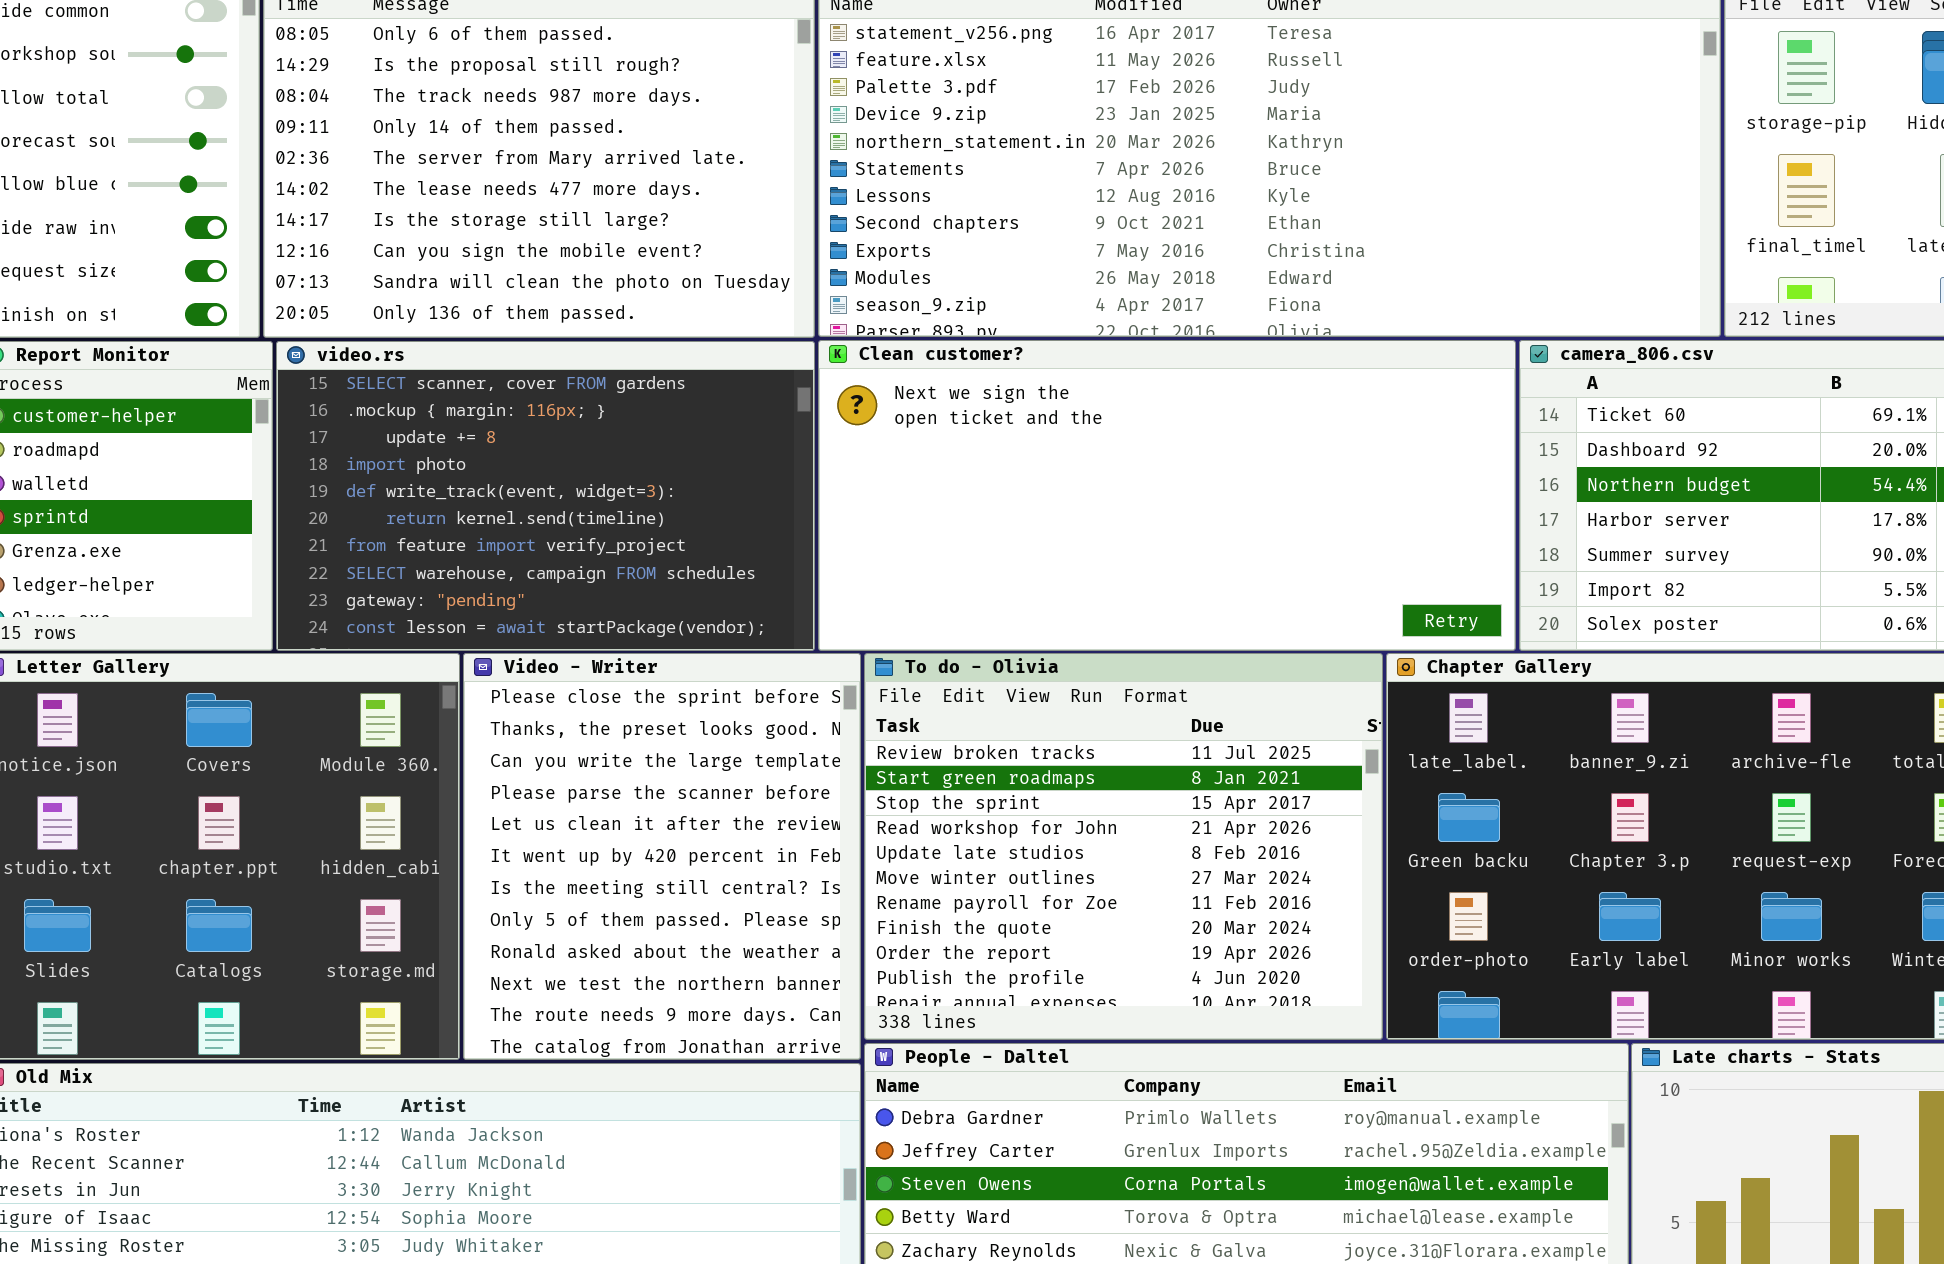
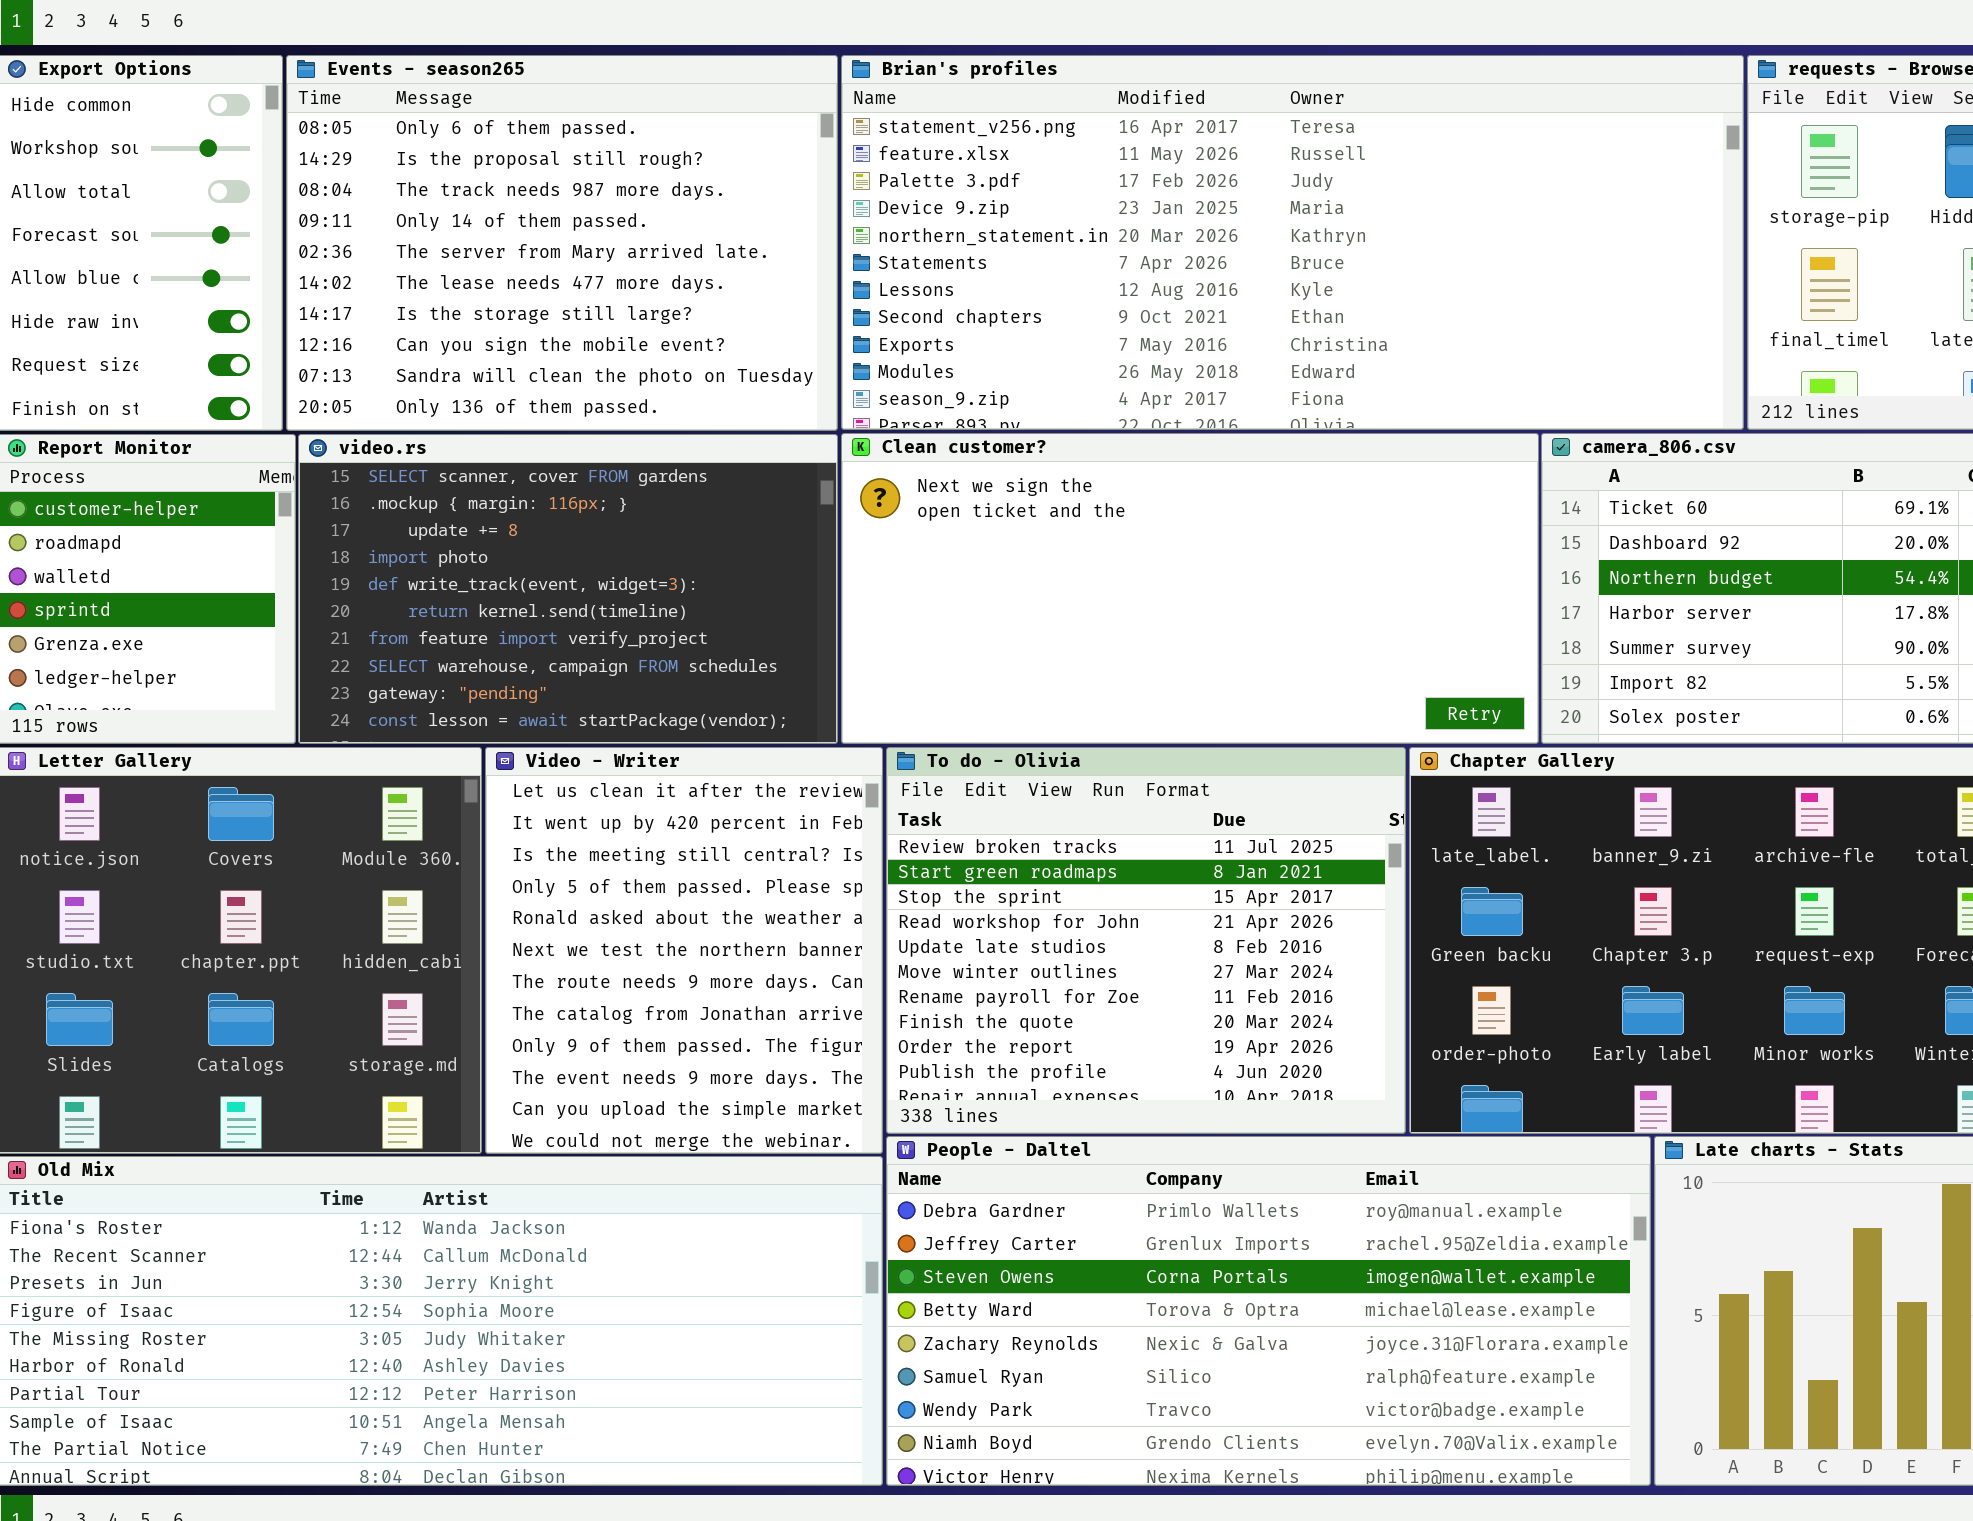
Video - Writer: [463,653,861,1060] -> [485,747,883,1154], scrolled down 4 rows

